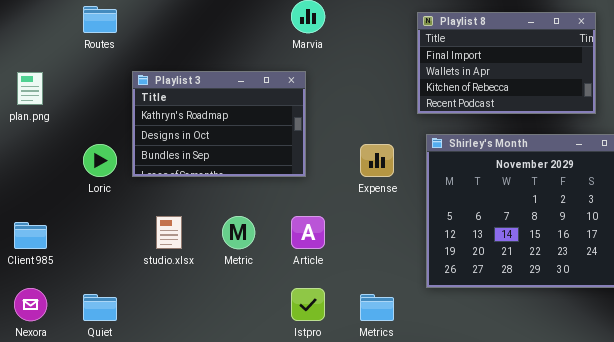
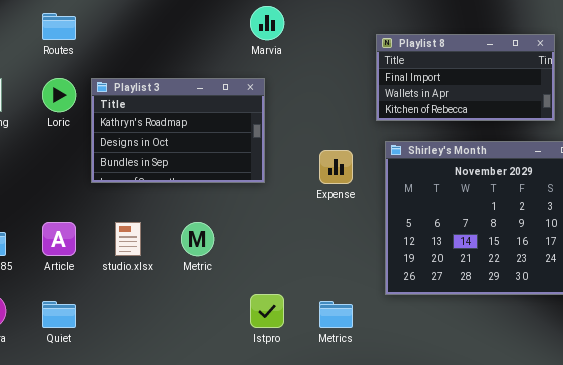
Playlist 8: [417,12,596,114] -> [376,34,555,121], resized
Loric: [83,144,117,177] -> [42,78,76,112], moved
Article: [291,216,325,249] -> [42,222,76,256], moved

